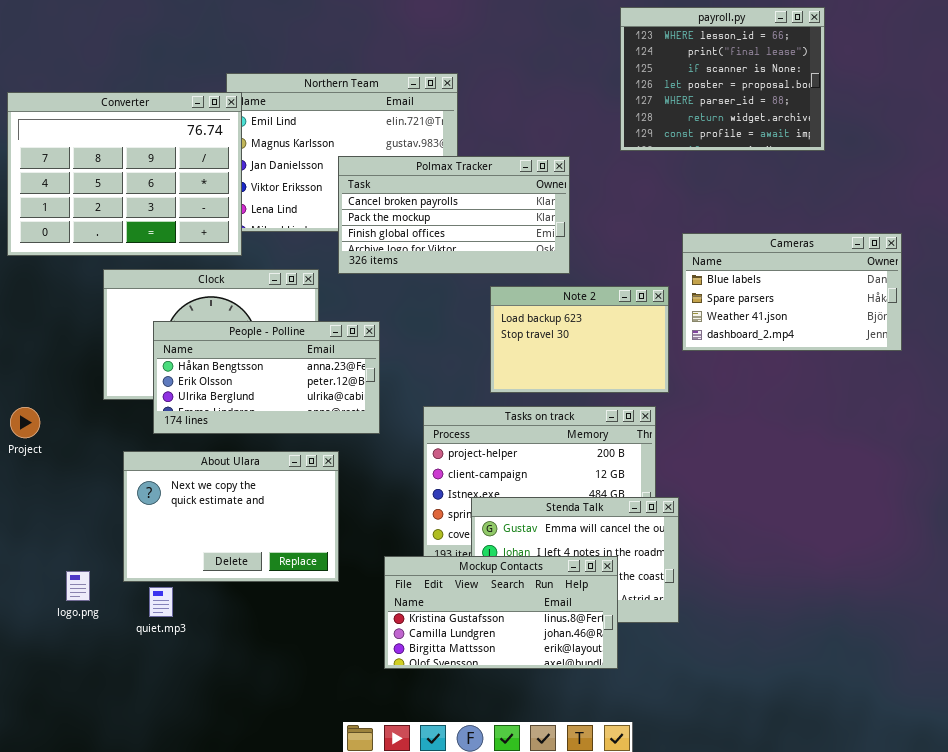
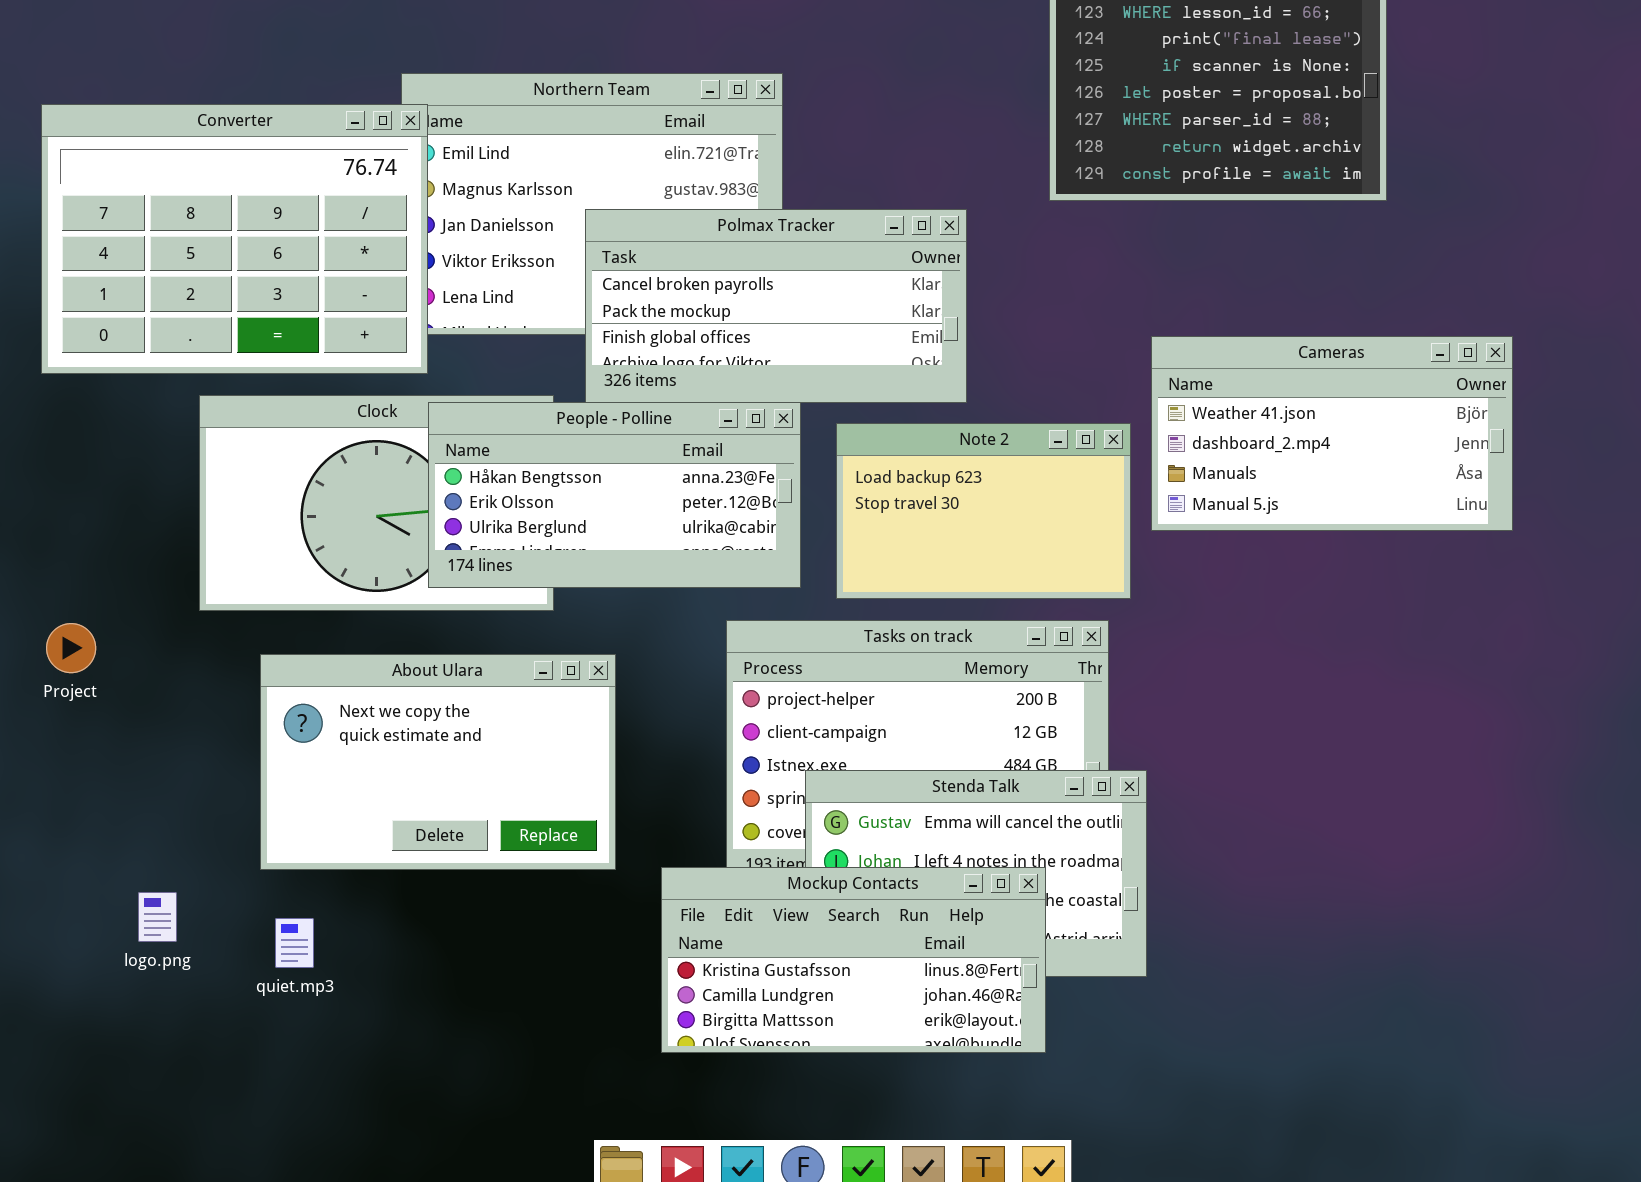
Cameras: [682,233,902,351] -> [1151,336,1513,531], scrolled down 2 rows
People - Polline: [153,321,380,434] -> [428,402,801,588], moved
About Ulara: [123,451,339,582] -> [260,654,616,870], moved

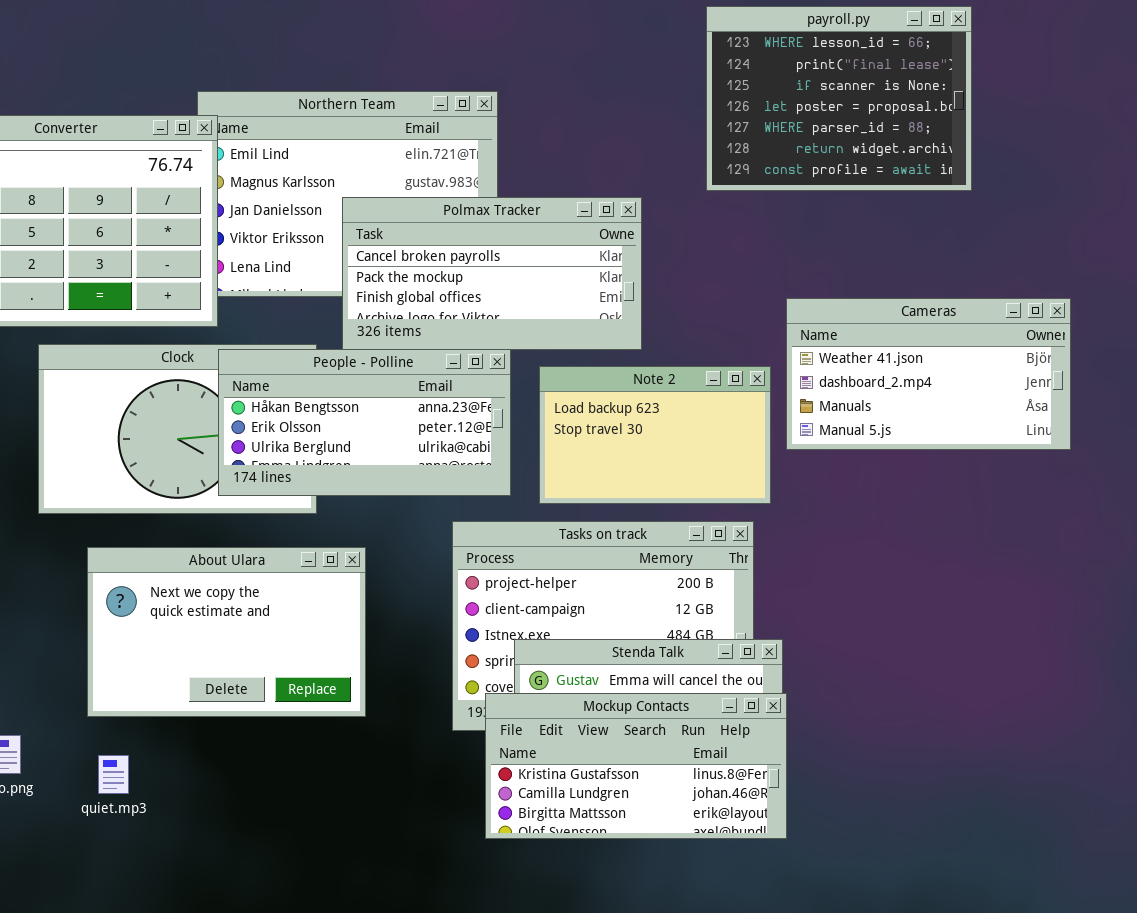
Mockup Contacts: [661,867,1046,1053] -> [485,693,787,839], moved

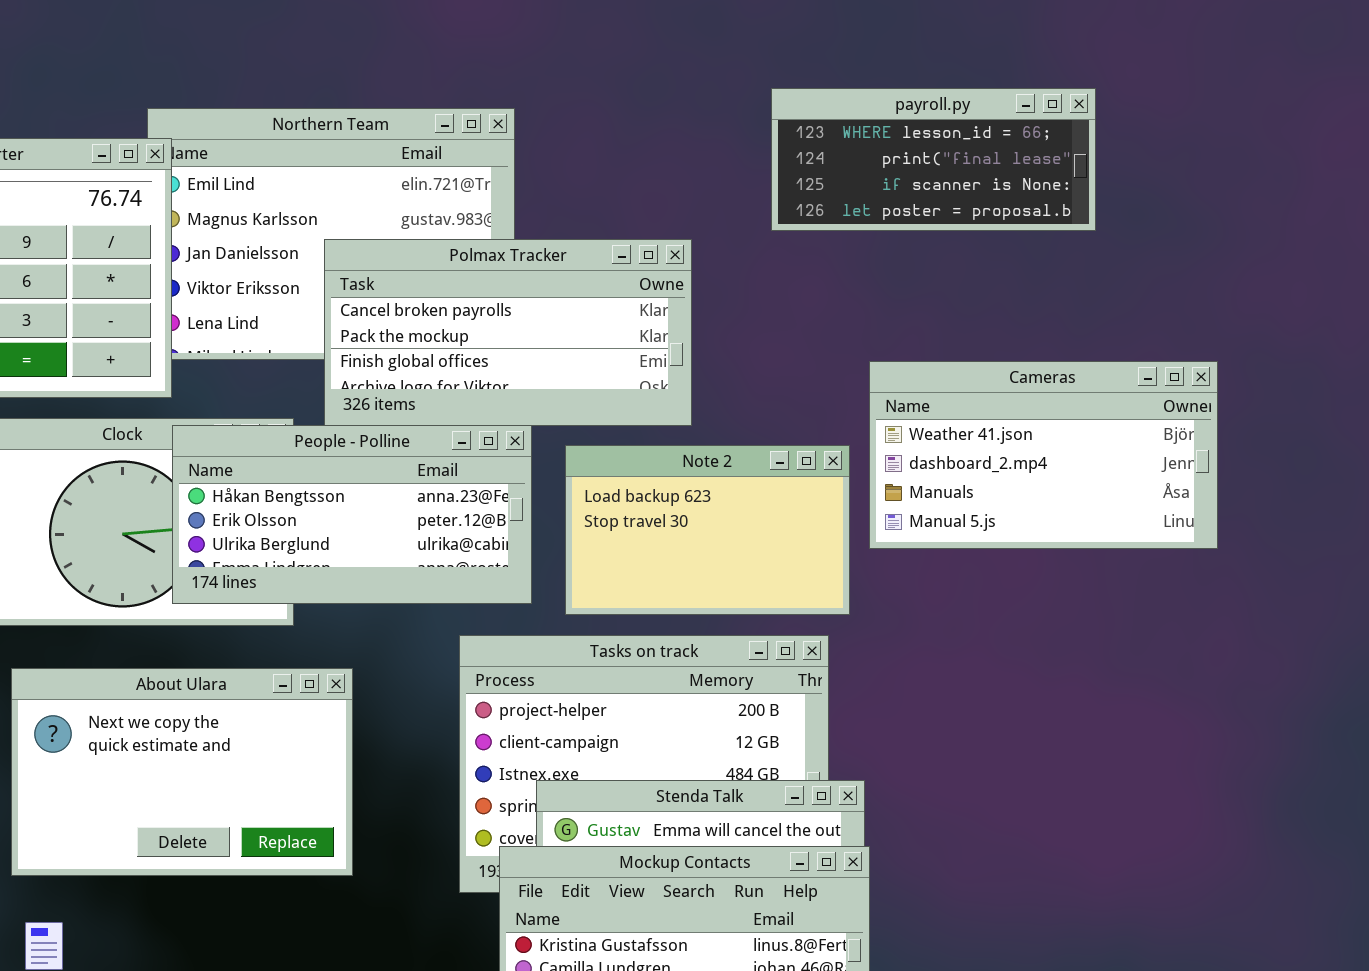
payroll.py: [706,6,972,191] -> [771,88,1096,231], resized

